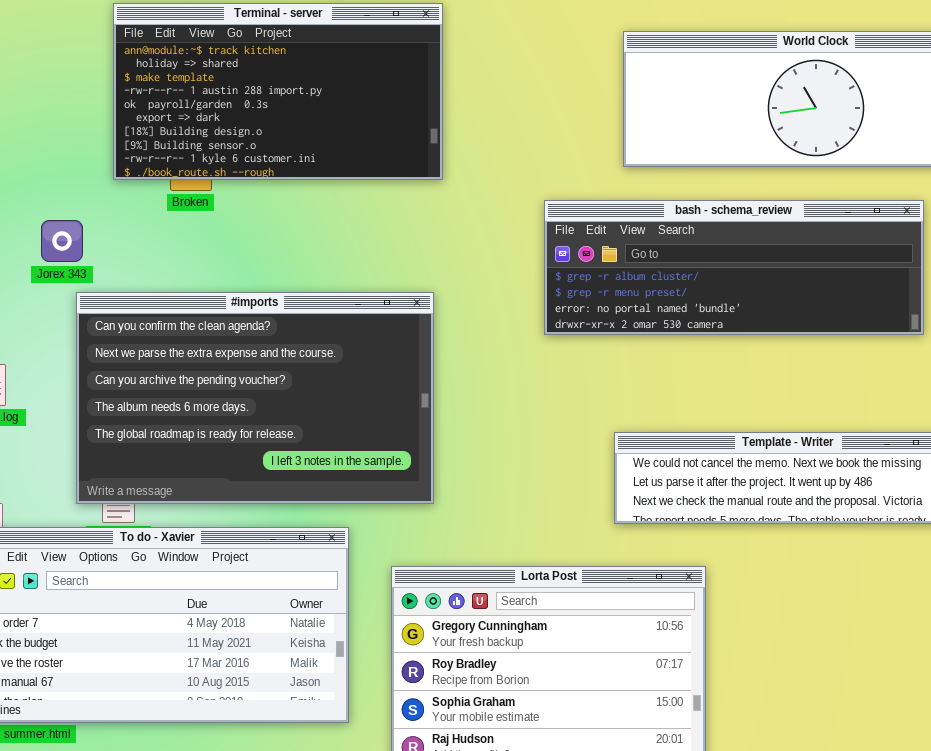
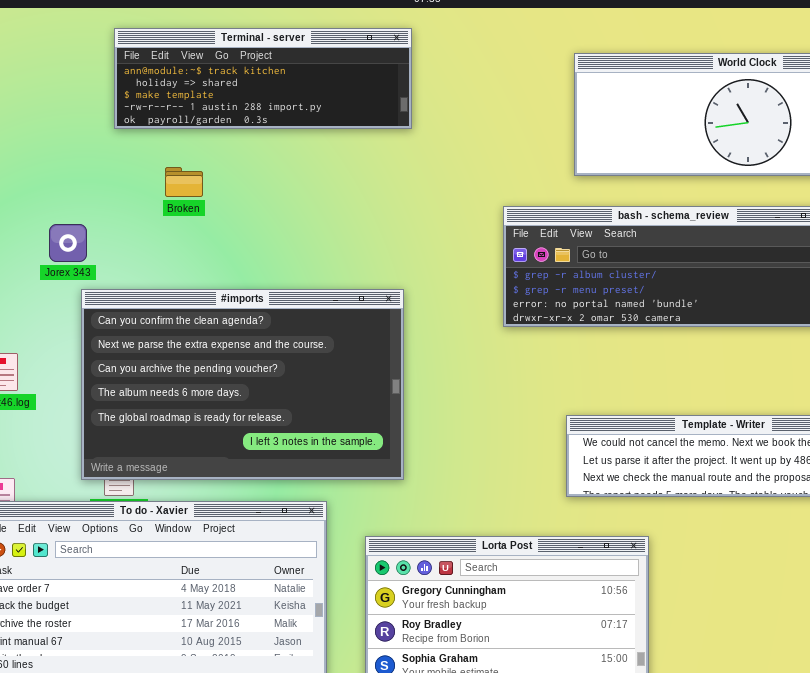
Terminal - server: [113,3,443,180] -> [114,28,412,129], resized

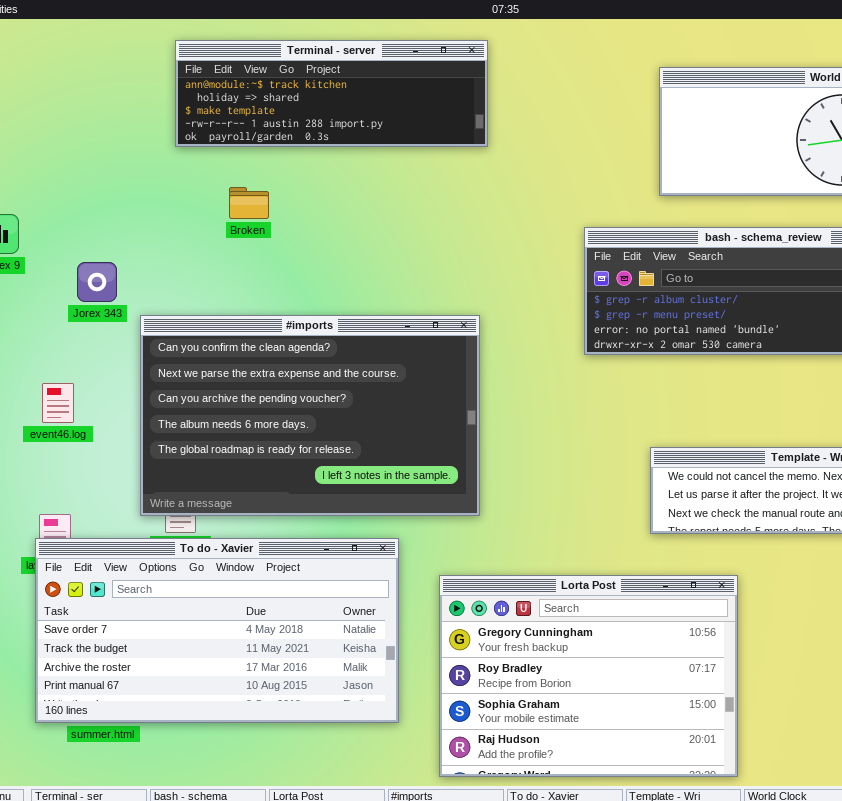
Jorex 343: [49,224,87,262] -> [77,262,117,302], moved

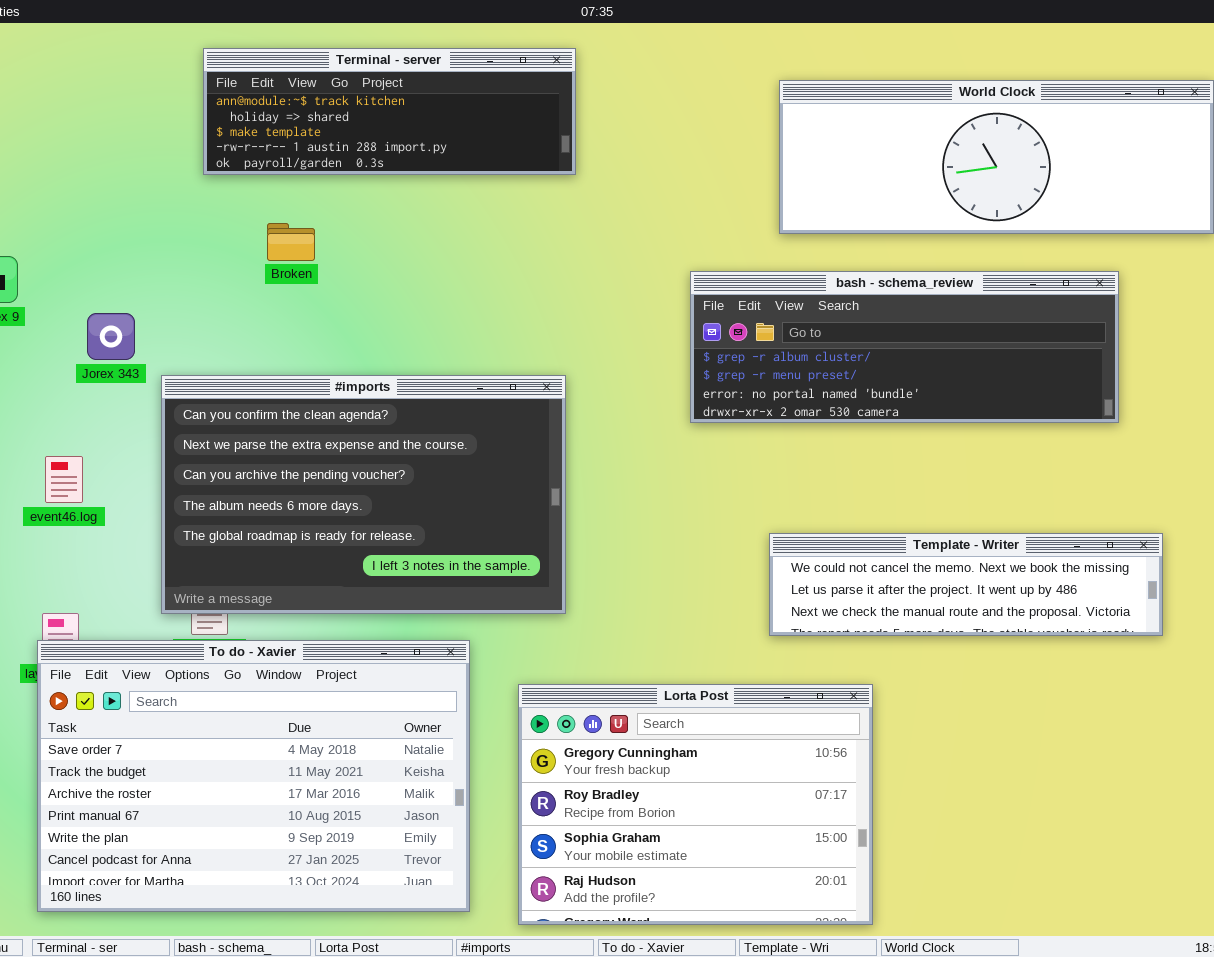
To do - Xavier: [35,538,399,723] -> [37,640,470,912], resized

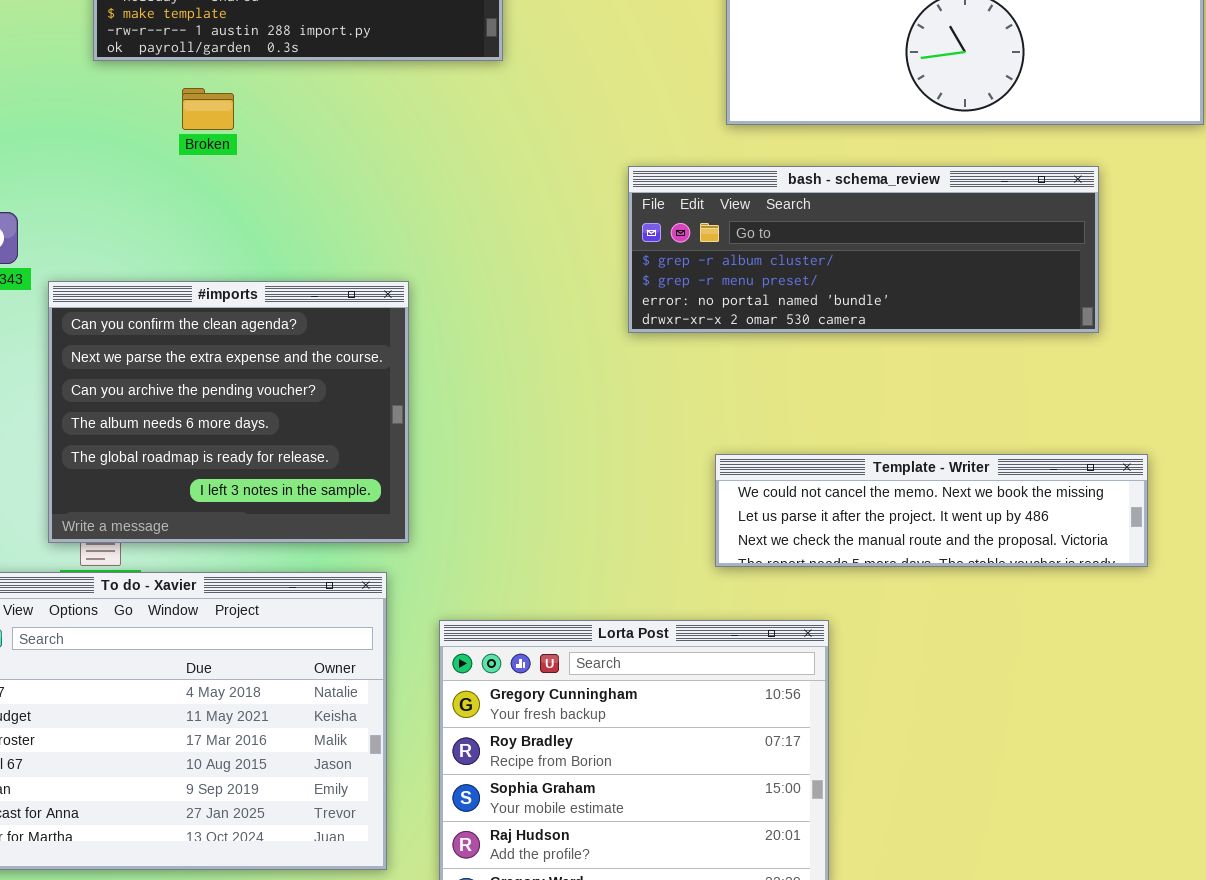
Broken: [267,223,315,261] -> [182,88,234,130], moved
#imports: [161,375,566,614] -> [48,281,409,543], resized

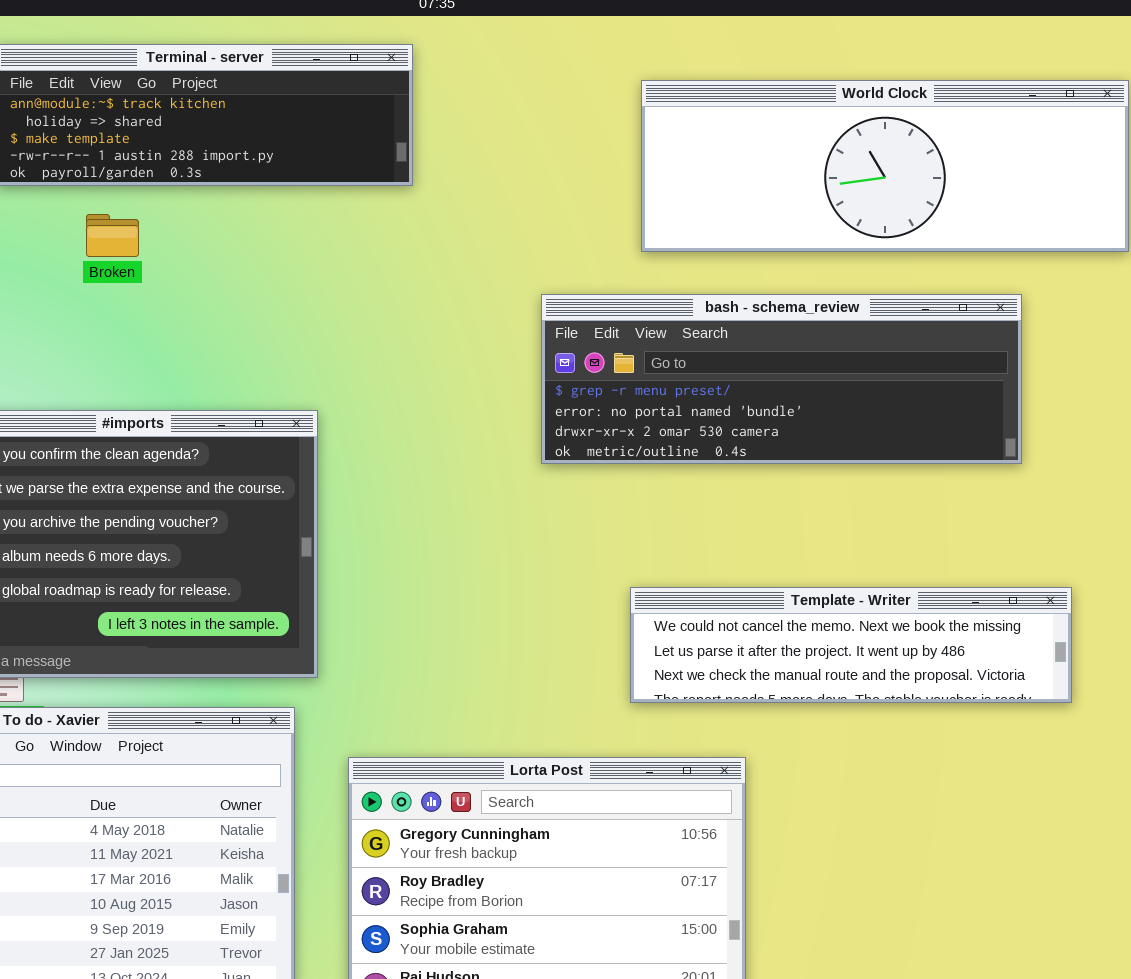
bash - schema_review: [628,166,1099,333] -> [541,294,1022,464], scrolled down 1 row

